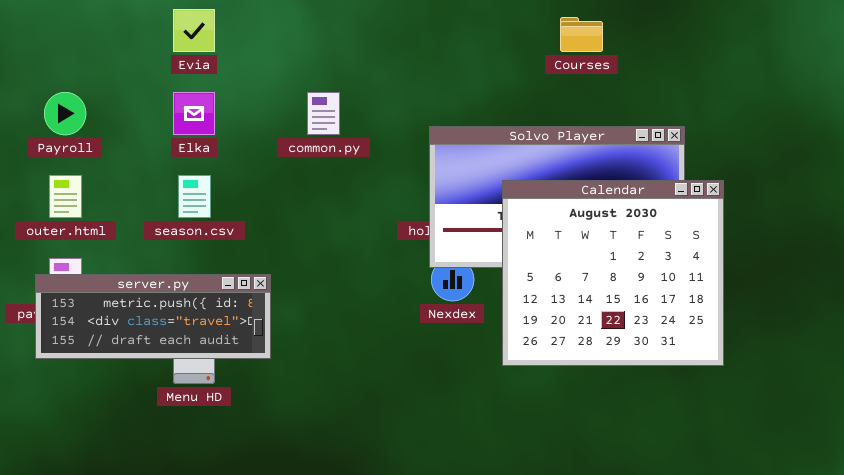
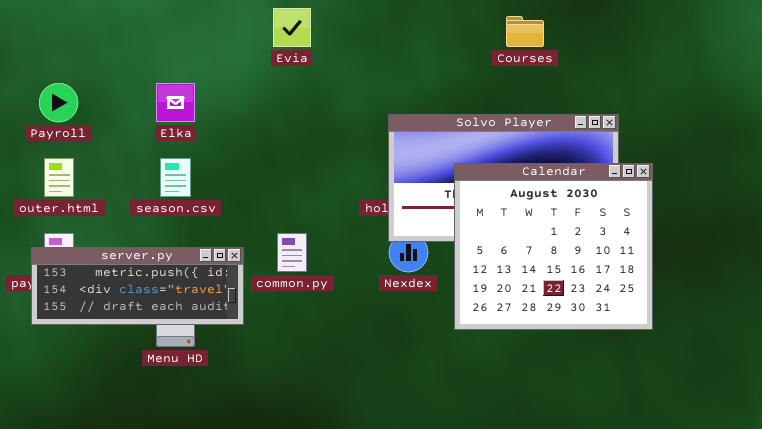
Evia: [173,9,215,52] -> [273,8,311,47], moved
common.py: [307,92,340,135] -> [277,233,307,272], moved

